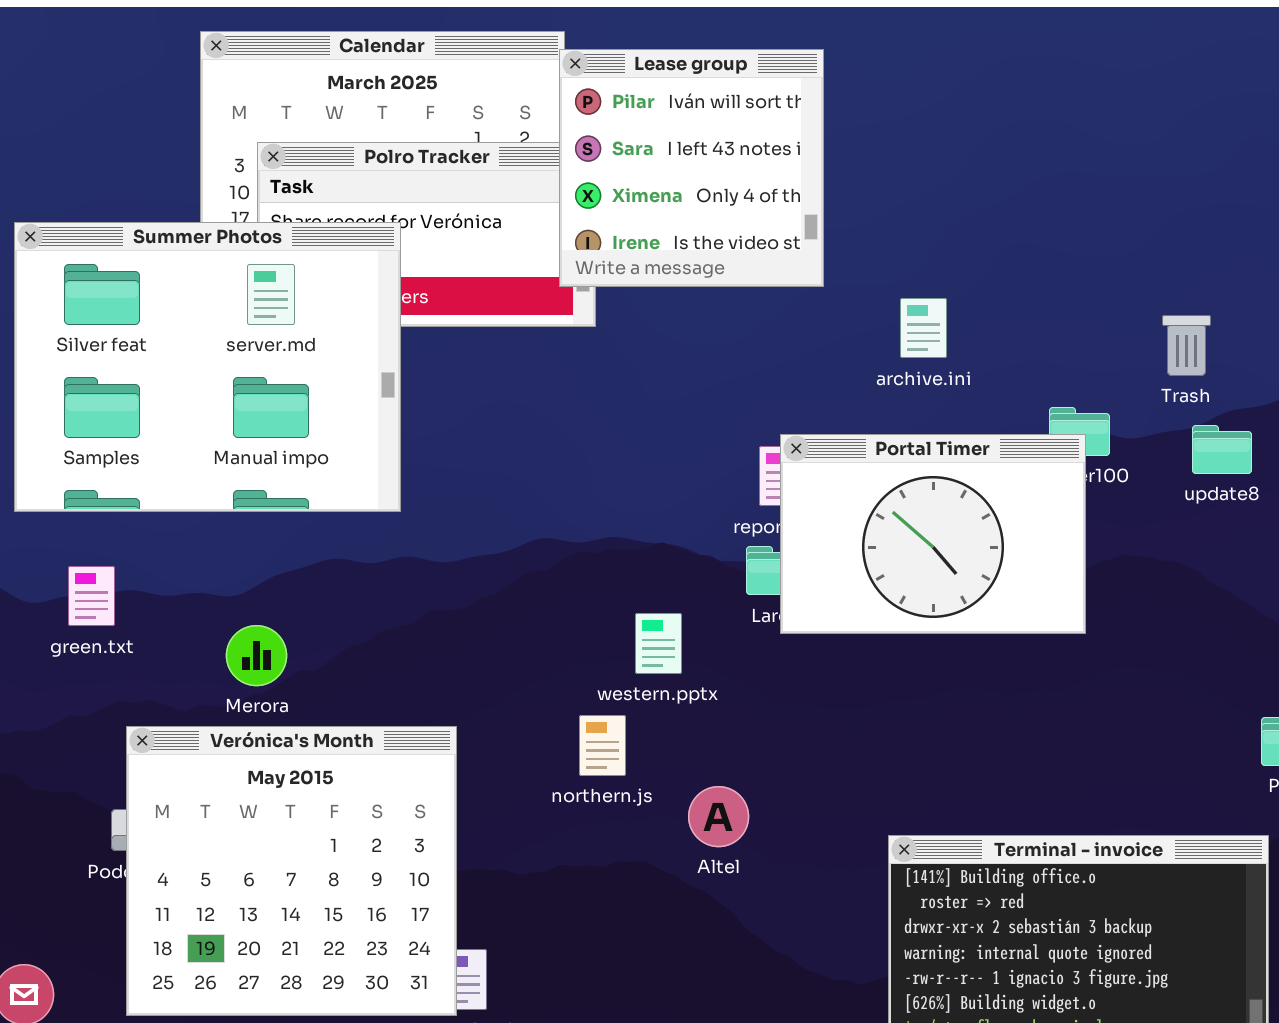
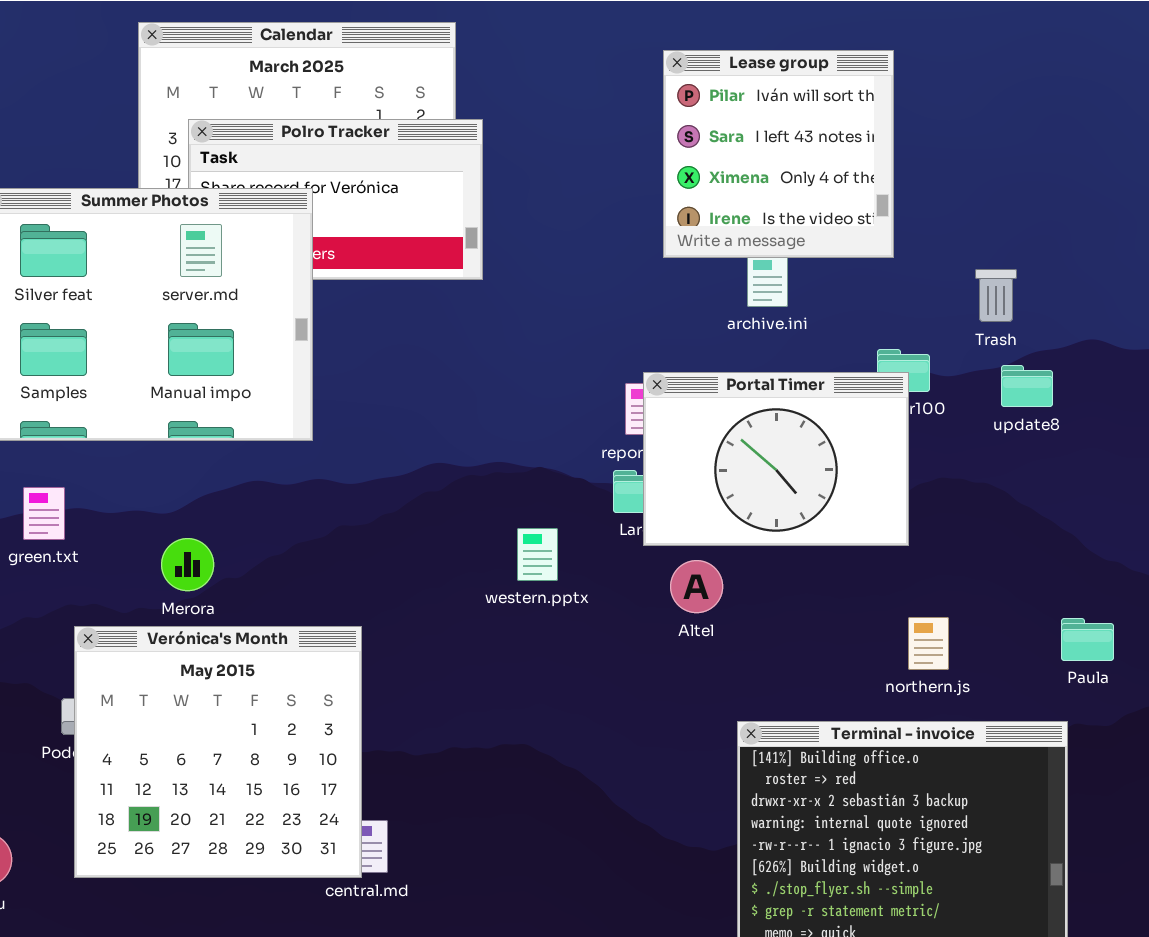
Lease group: [559,49,824,287] -> [663,50,894,258], moved
northern.js: [579,715,626,776] -> [908,617,949,670], moved
Altel: [688,786,749,847] -> [670,560,723,613], moved

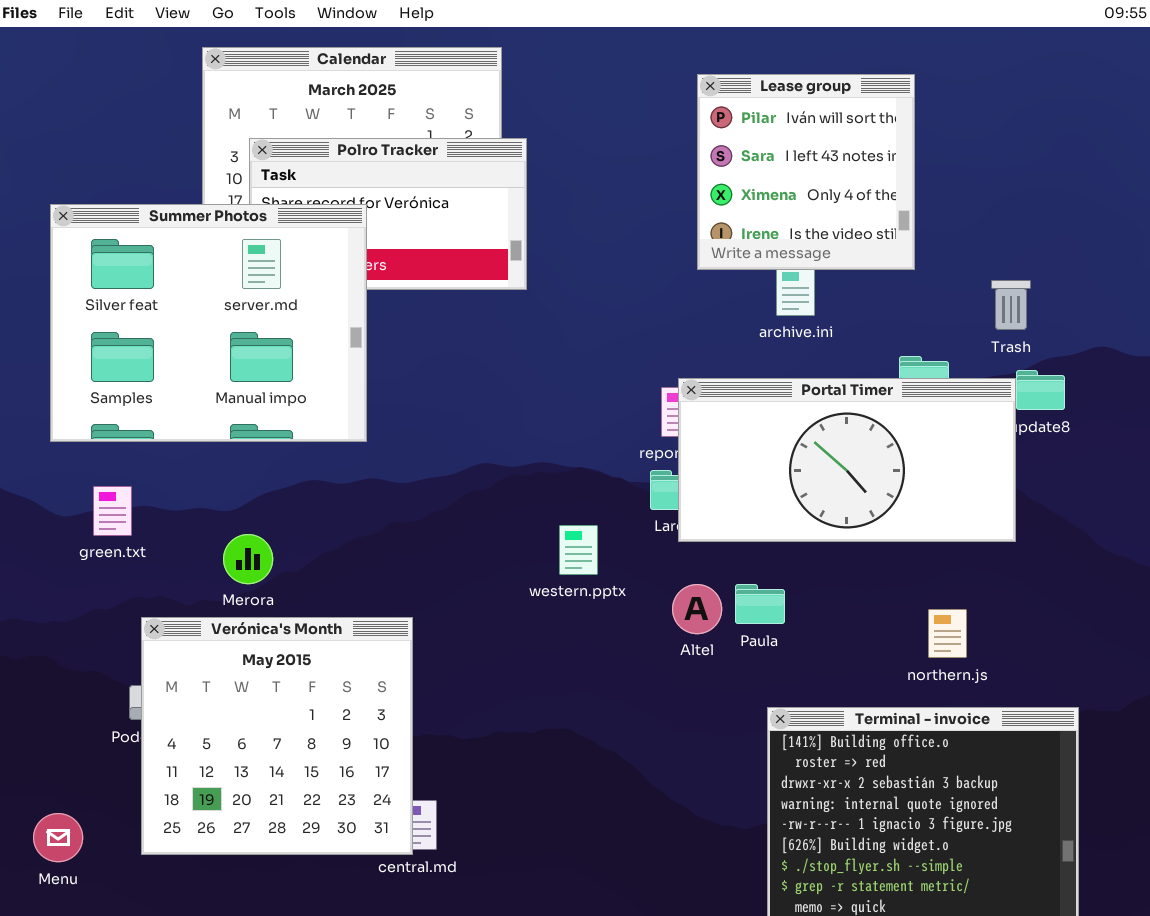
Portal Timer: [643,372,909,546] -> [678,378,1016,542], resized
Altel: [670,560,723,613] -> [672,584,722,634], moved
Paula: [1061,618,1114,661] -> [735,584,785,624], moved

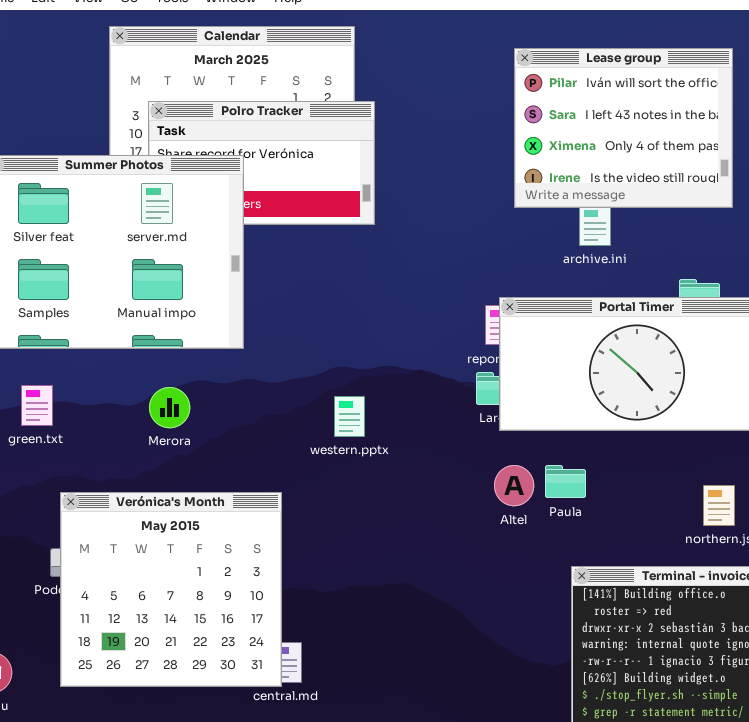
Lease group: [697,74,915,270] -> [514,48,733,208], resized
western.pptx: [559,525,598,575] -> [334,396,365,437], moved
Merora: [223,534,273,584] -> [149,387,190,428], moved

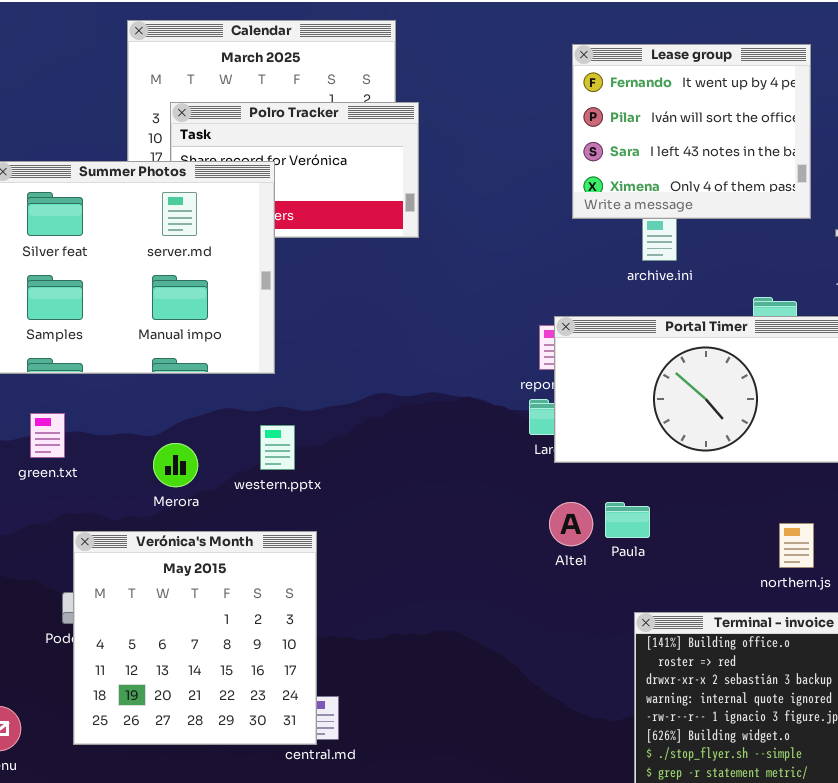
Lease group: [514,48,733,208] -> [572,44,811,219], scrolled up 1 row
Merora: [149,387,190,428] -> [153,443,198,487], moved
western.pptx: [334,396,365,437] -> [260,425,295,470], moved

